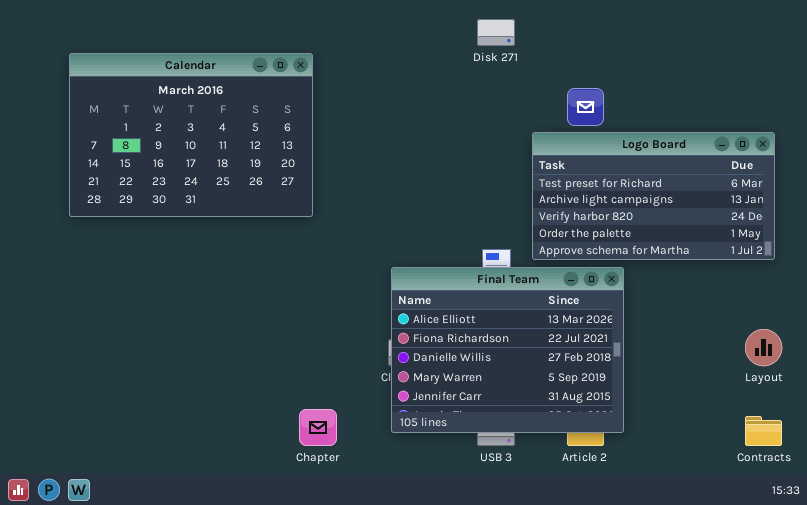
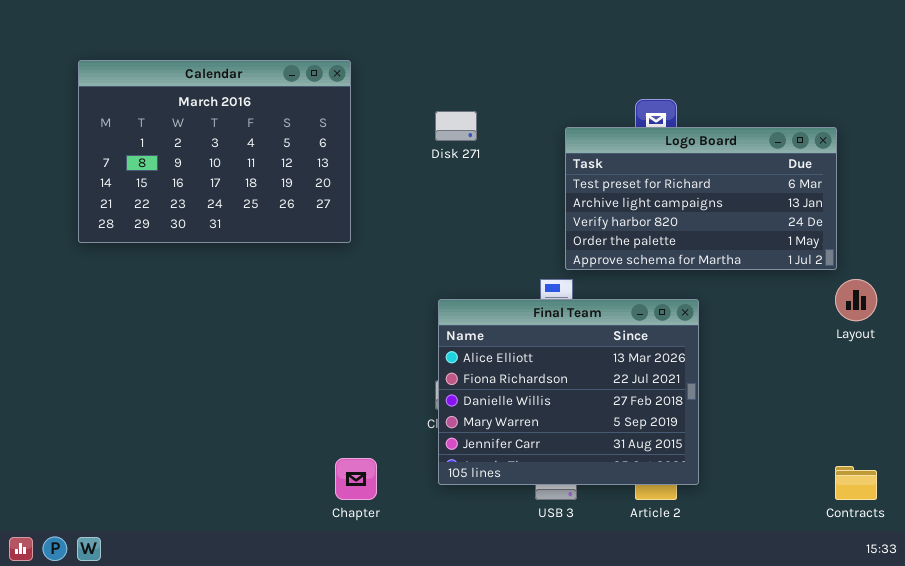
Disk 271: [477,19,515,46] -> [435,111,477,141], moved
Logo Board: [532,132,775,260] -> [565,127,837,270], moved
Layout: [745,329,782,366] -> [835,279,877,321], moved

